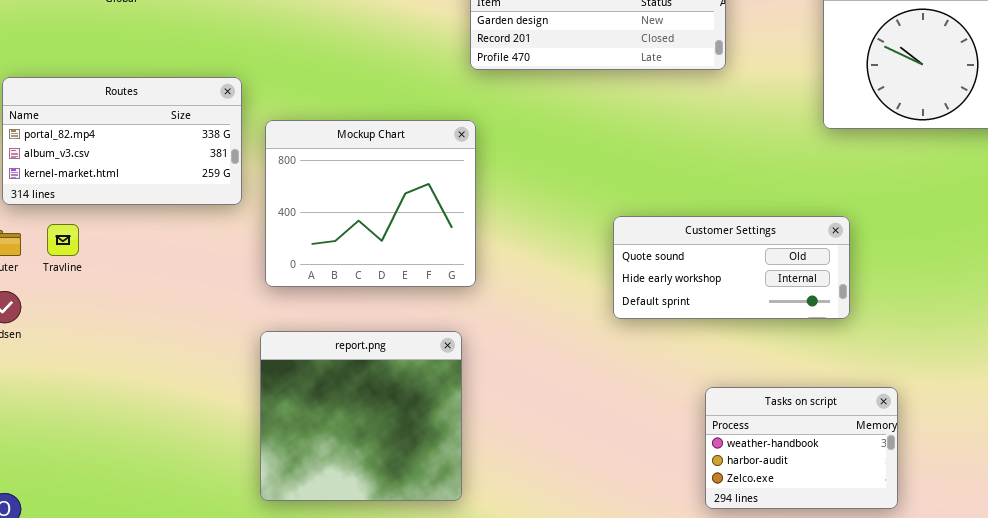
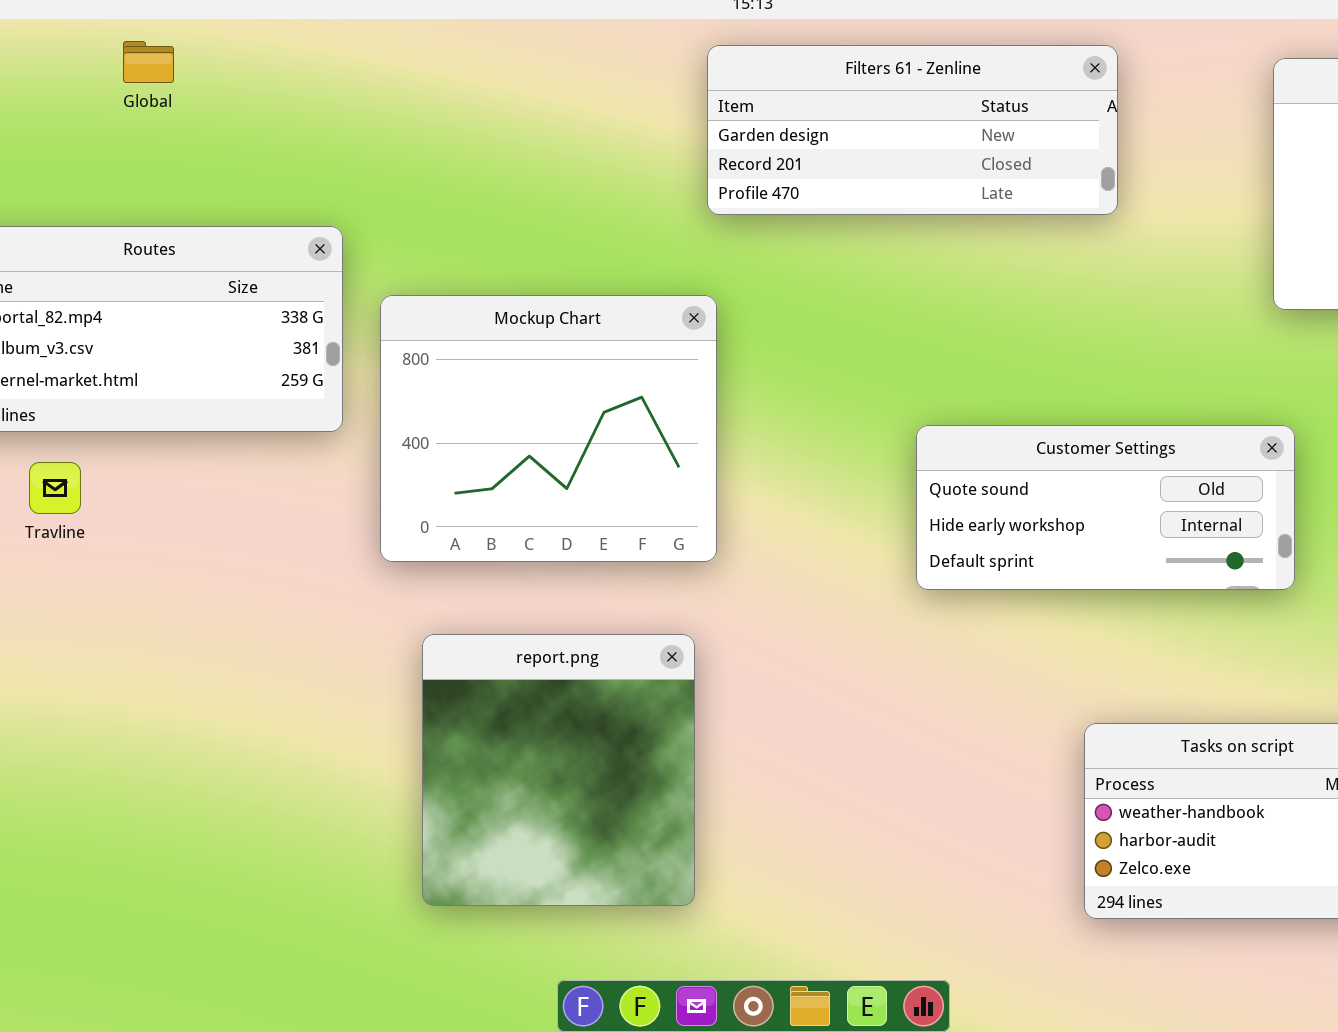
Customer Settings: [613,216,850,319] -> [916,425,1295,590], moved
report.png: [260,331,462,501] -> [422,634,695,906], resized

